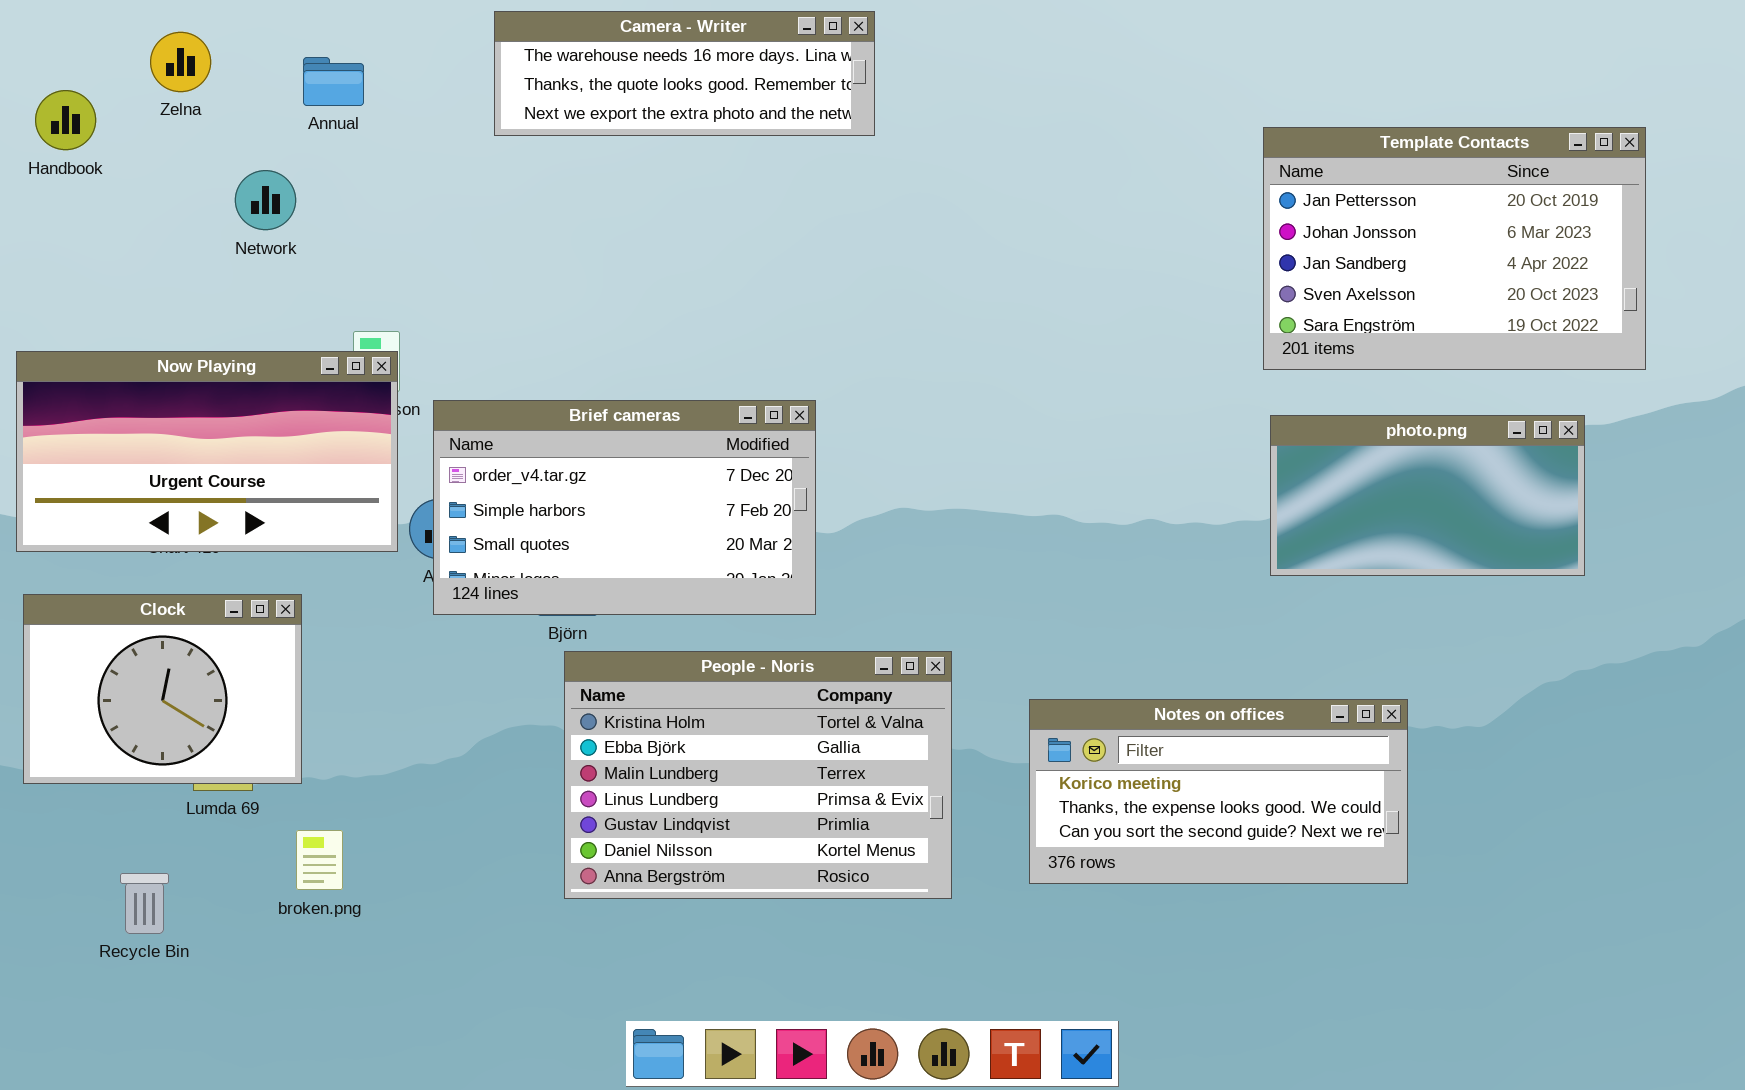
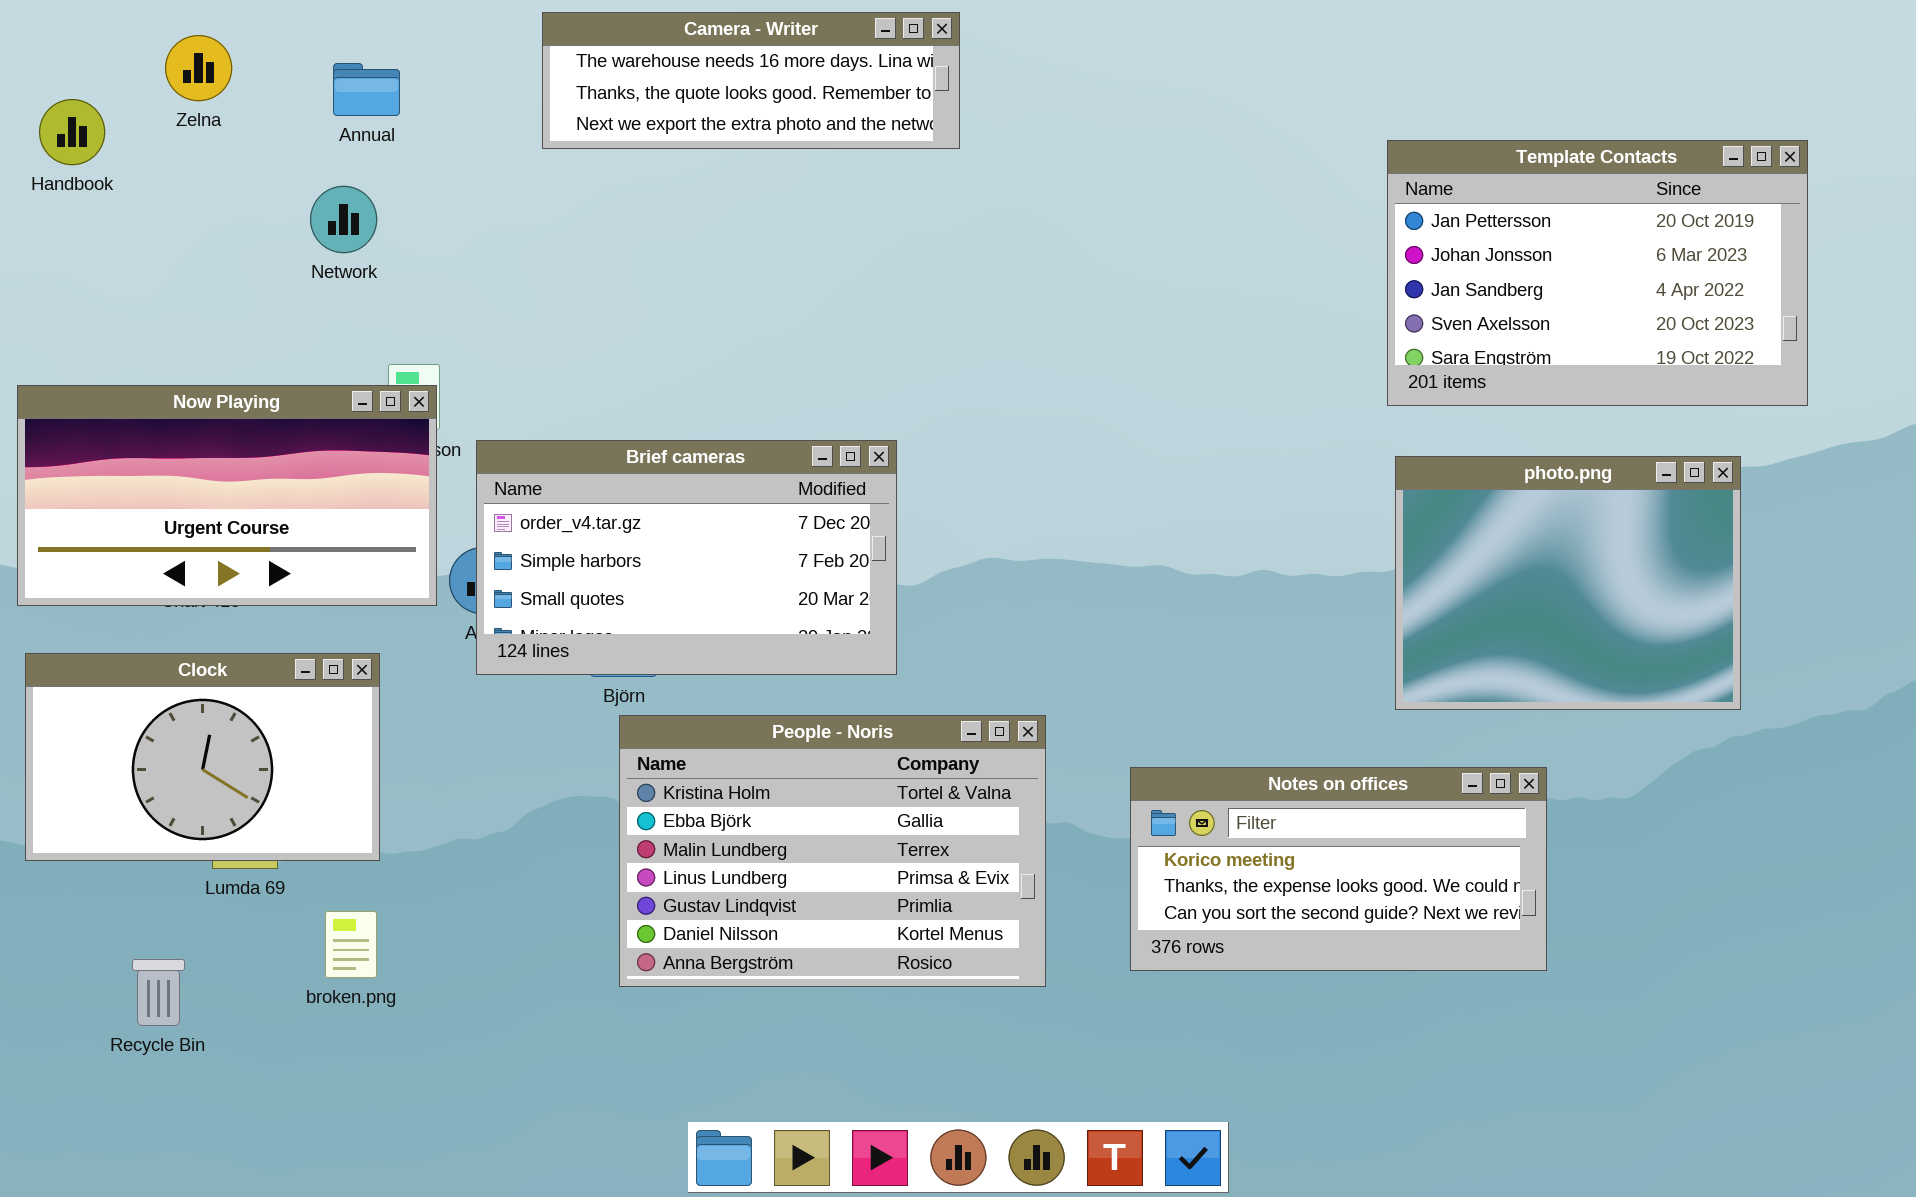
Network: [235,170,296,230] -> [310,186,377,253], moved
photo.png: [1270,415,1585,576] -> [1395,456,1741,710], resized
Clock: [23,594,302,784] -> [25,653,380,861], resized

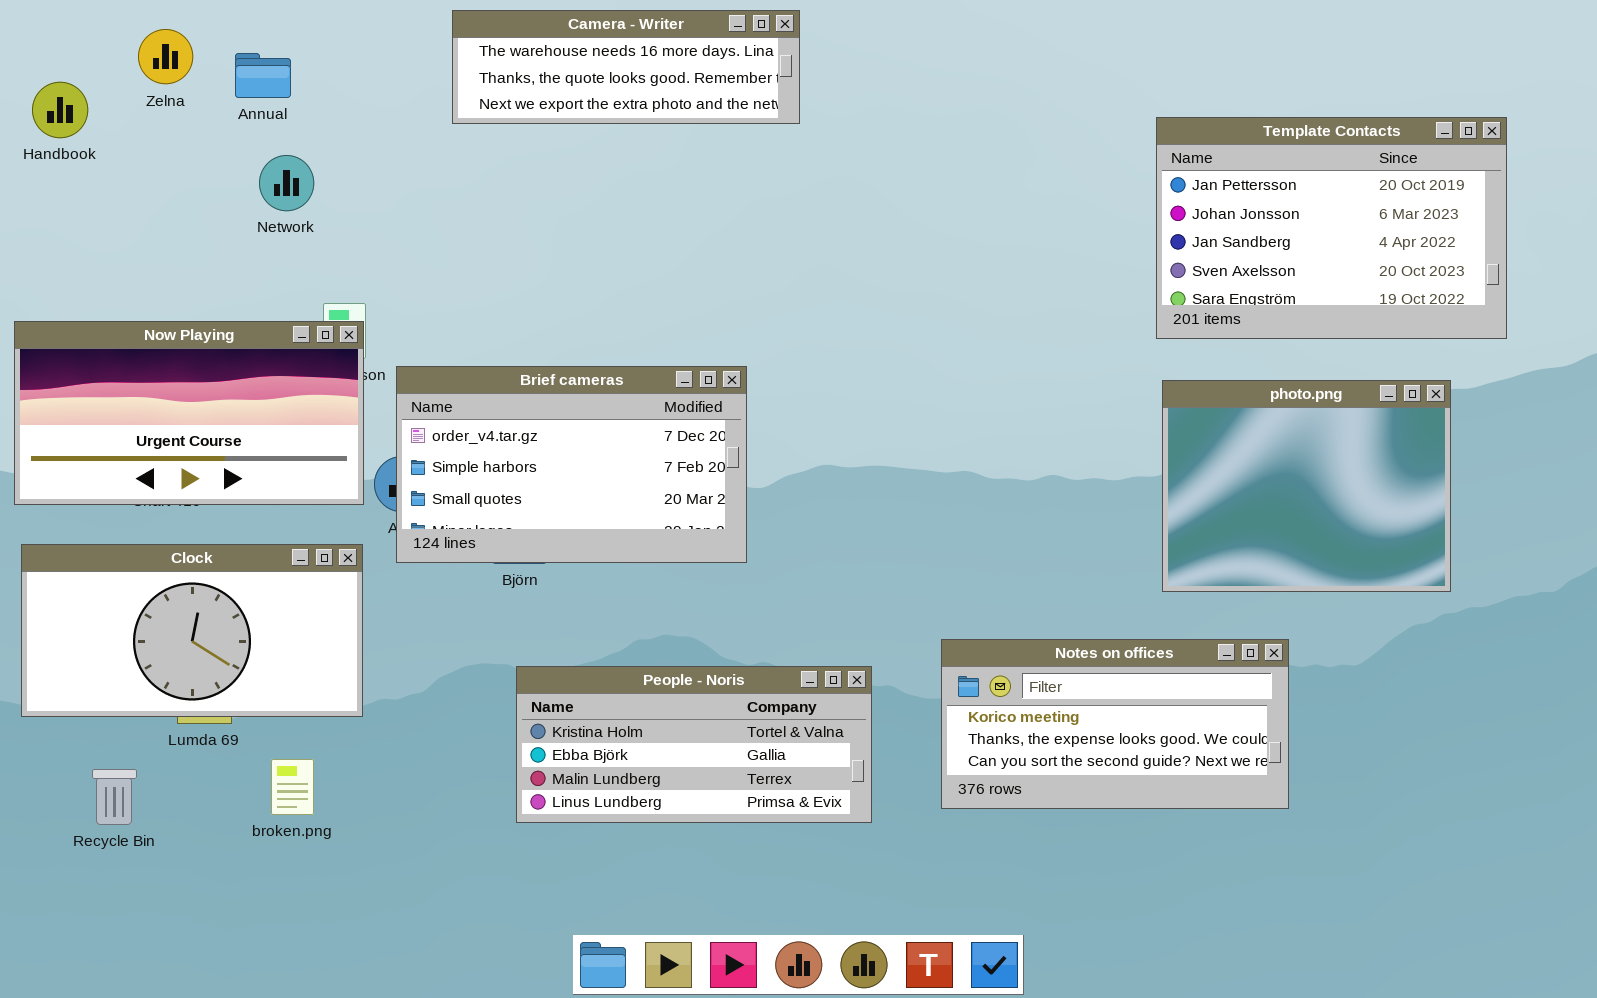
Annual: [333,63,400,116] -> [235,53,291,98], moved
Clock: [25,653,380,861] -> [21,544,363,717], resized
People - Noris: [619,715,1046,987] -> [516,666,872,823], resized
Recycle Bin: [132,959,185,1026] -> [92,769,137,825], moved

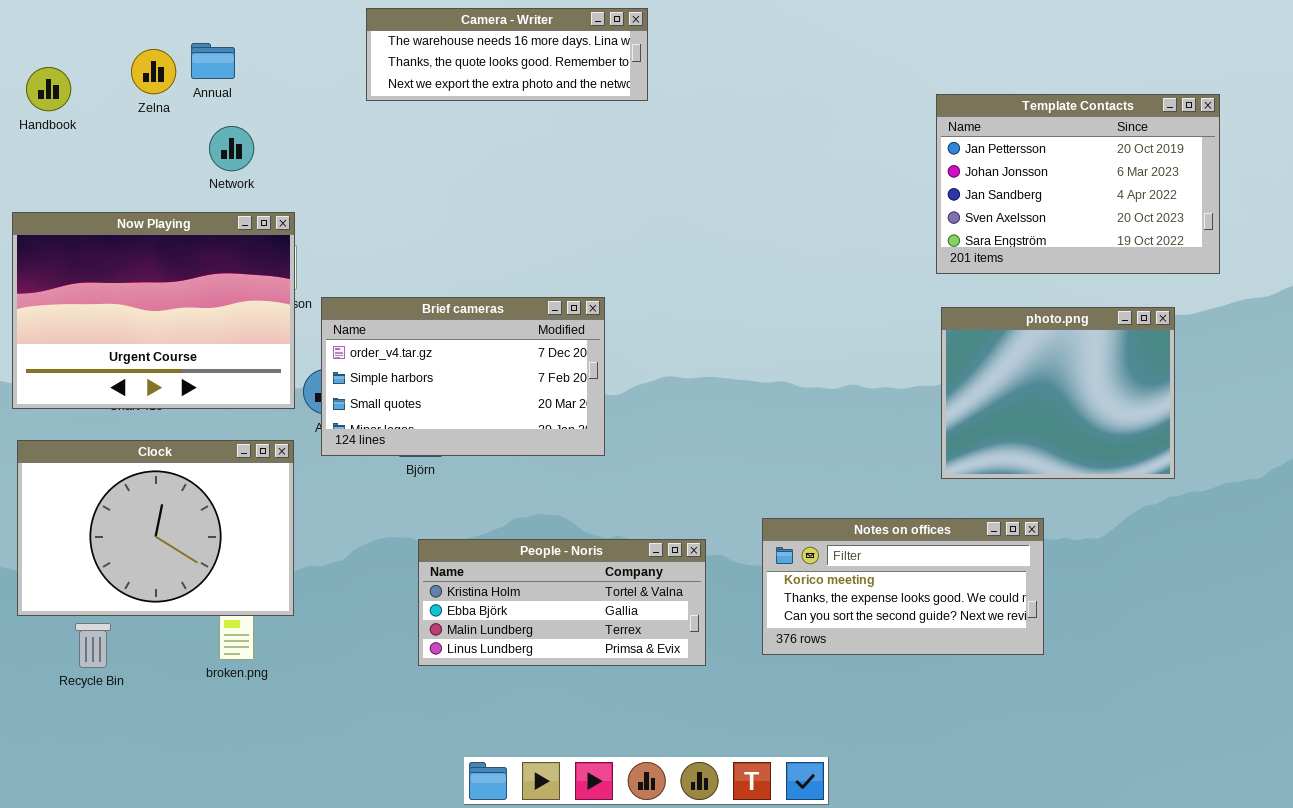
Zelna: [138,29,193,84] -> [131,49,176,94], moved
Now Playing: [14,321,364,505] -> [12,212,295,409], resized
Clock: [21,544,363,717] -> [17,440,294,616], resized

